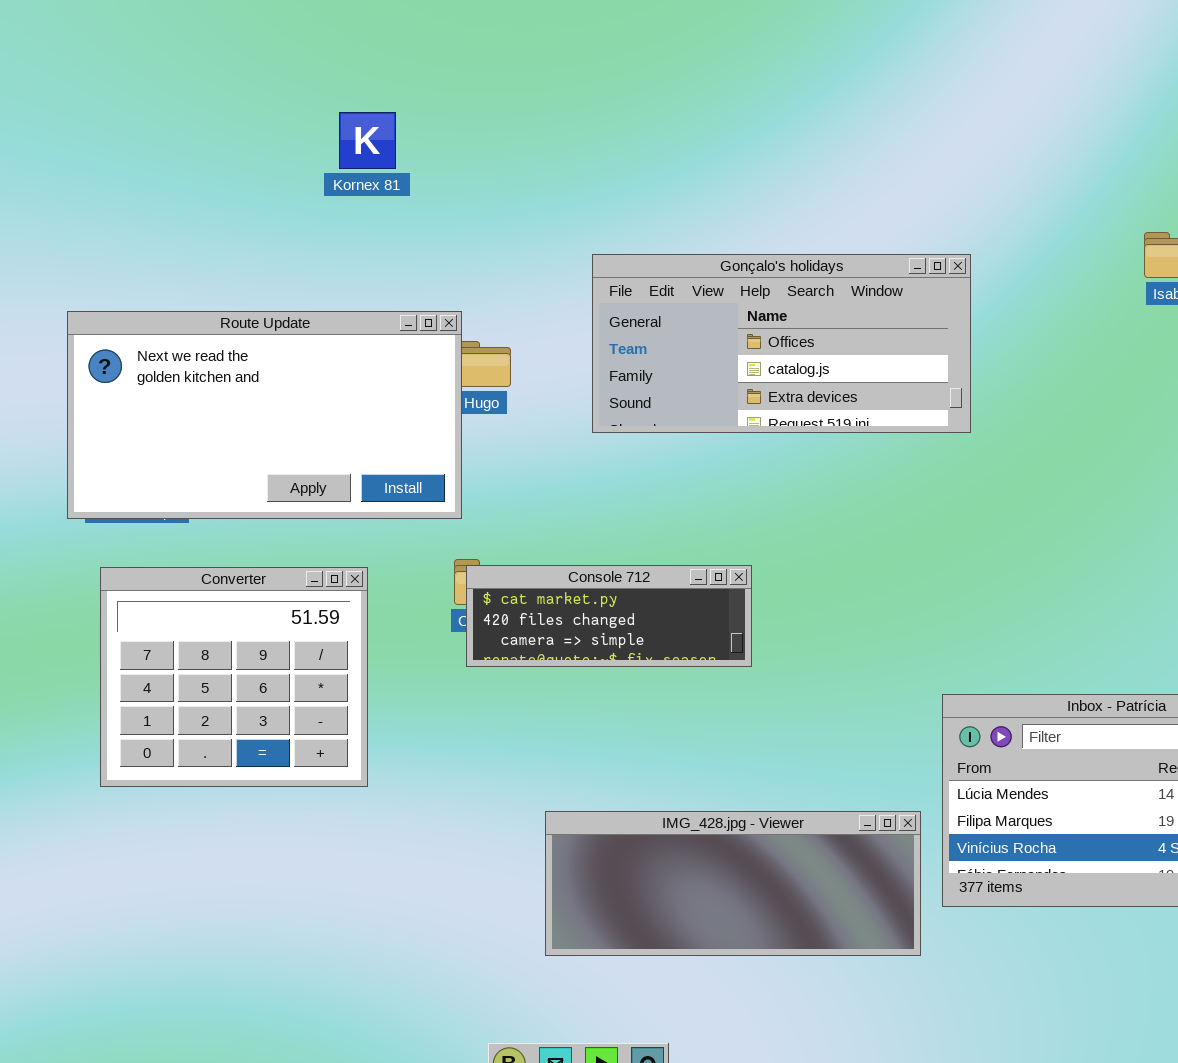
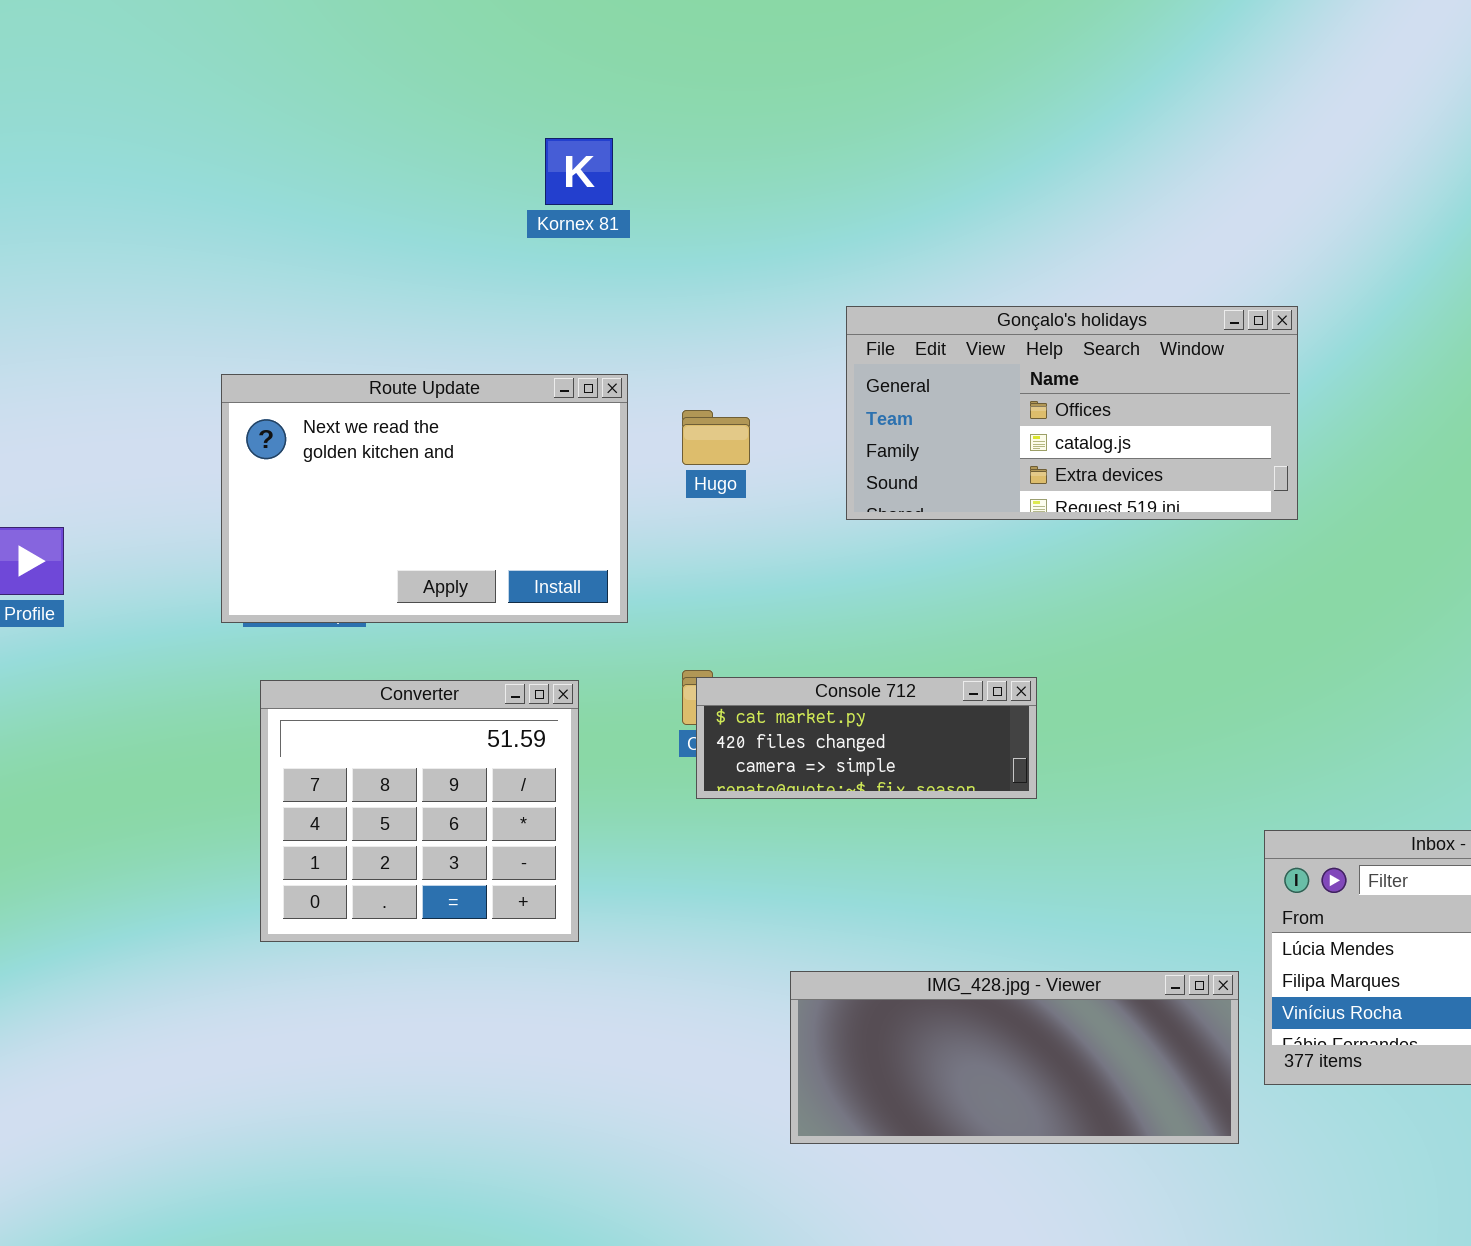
Route Update: [67,311,462,519] -> [221,374,628,623], resized

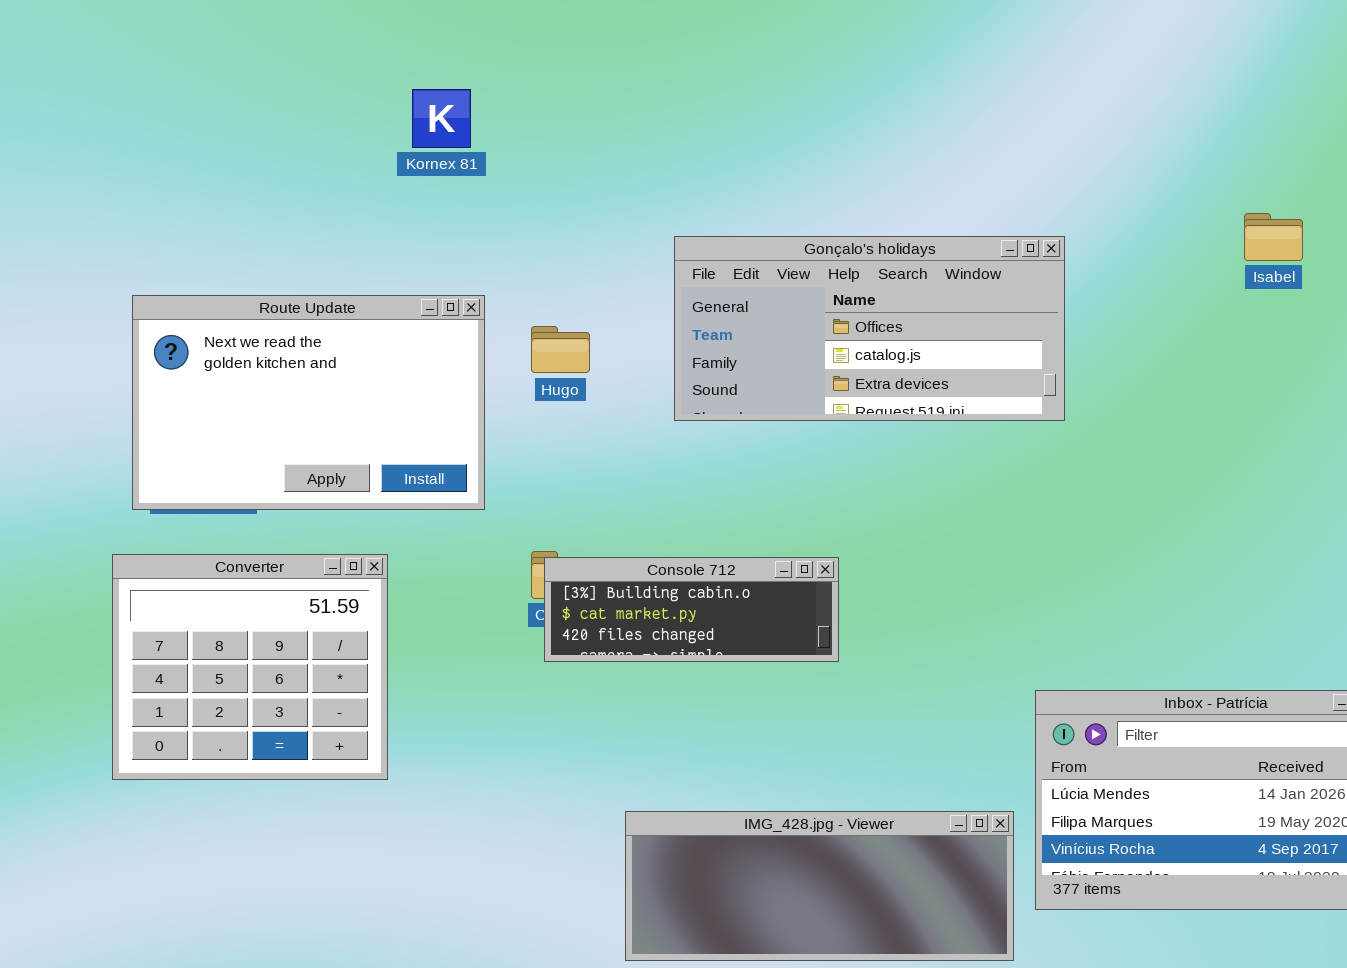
Console 712: [696,677,1037,799] -> [544,557,839,662], scrolled up 1 row
Converter: [260,680,579,942] -> [112,554,388,780], moved

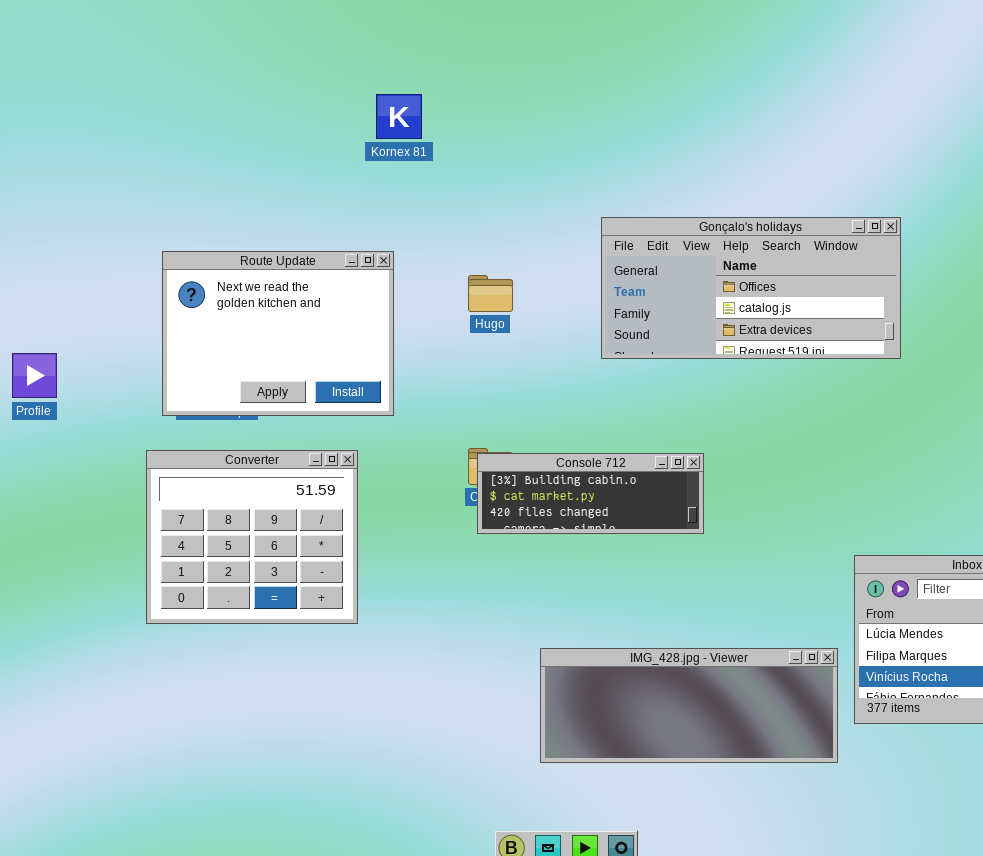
Gonçalo's holidays: [674,236,1065,421] -> [601,217,901,359], moved
Route Update: [132,295,485,510] -> [162,251,394,416], resized

